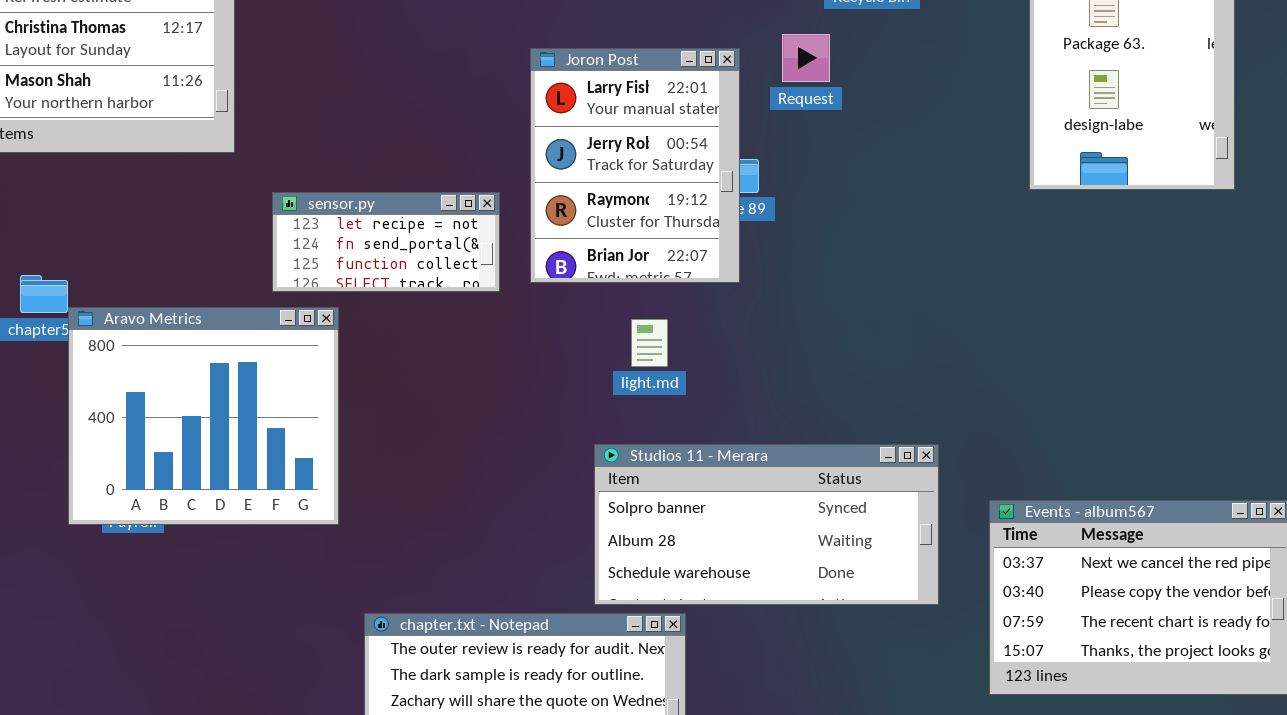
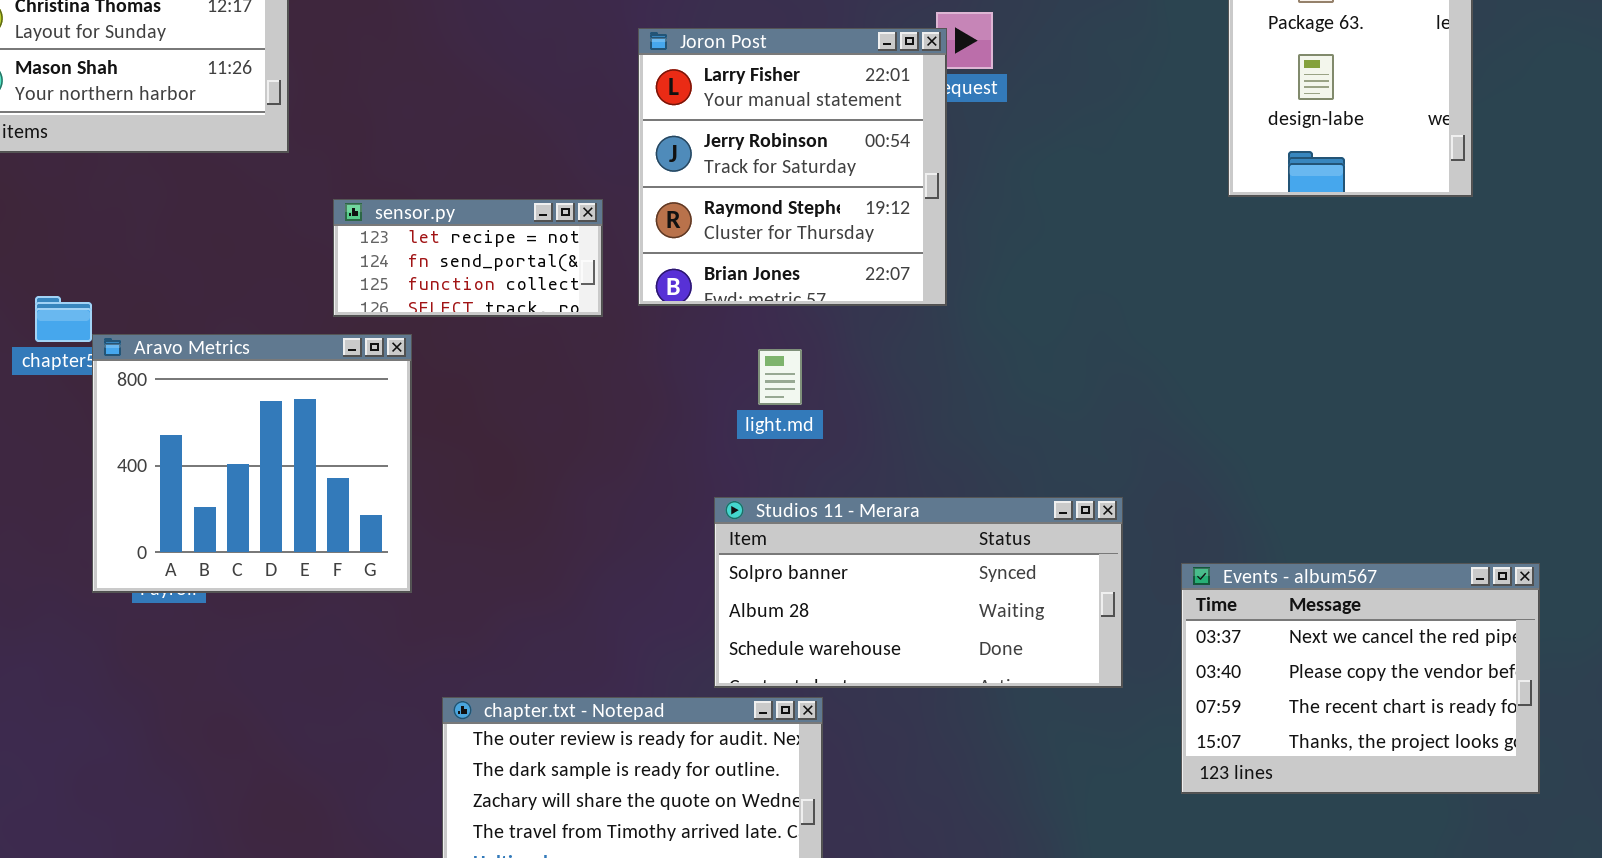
Joron Post: [530,48,740,283] -> [638,28,947,306], resized

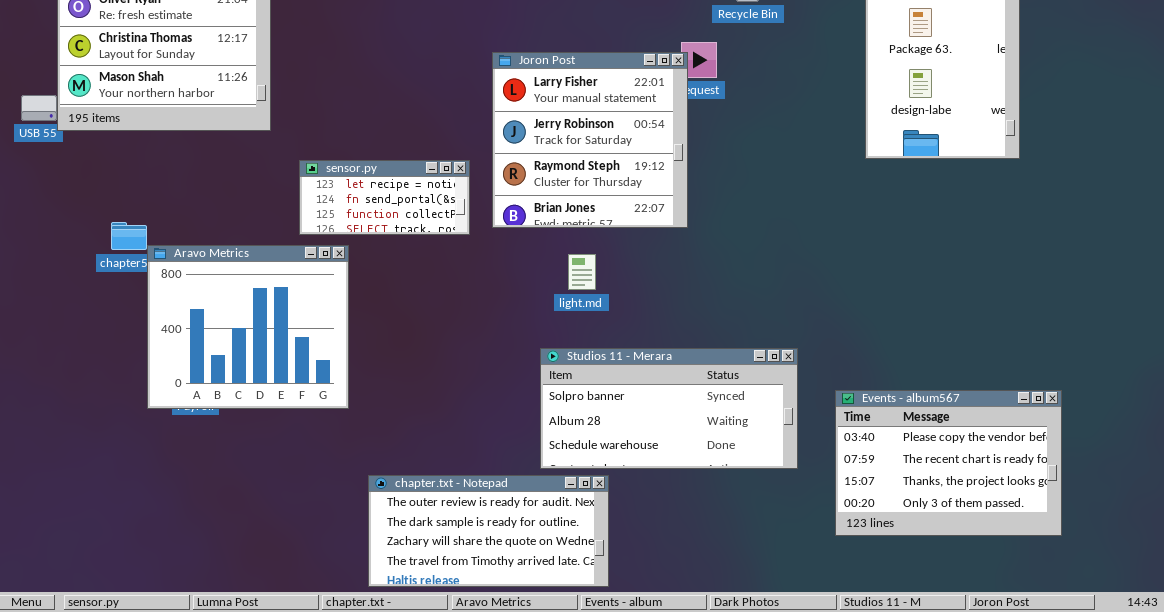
Events - album567: [1181,563,1540,794] -> [835,390,1062,536], scrolled down 1 row

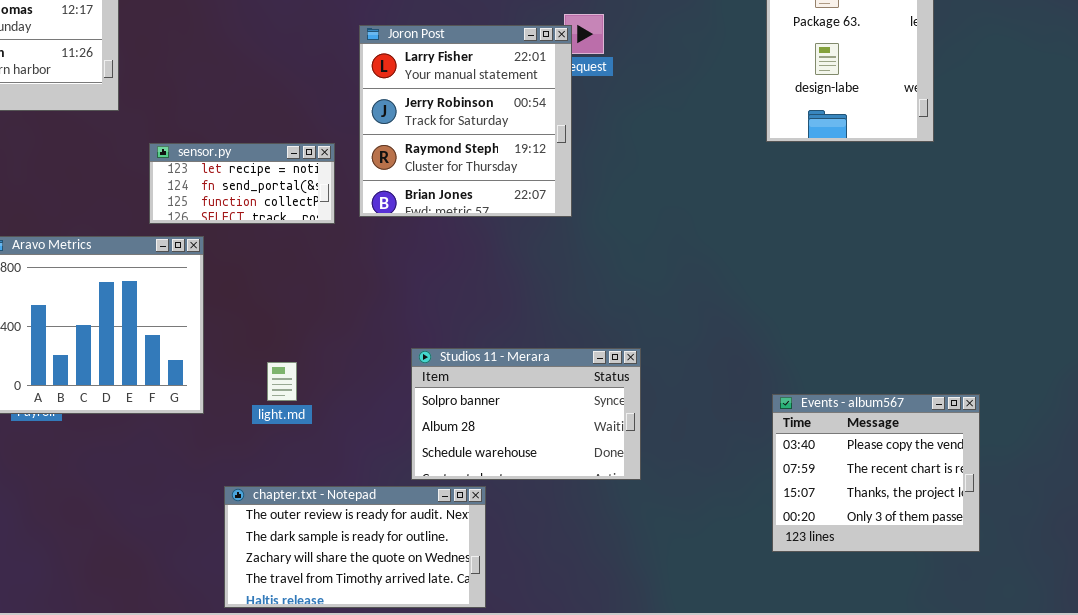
light.md: [568,254,596,290] -> [267,362,297,401], moved
Studios 11 - Merara: [540,348,798,469] -> [411,348,641,480], resized
Events - album567: [835,390,1062,536] -> [772,394,980,552], resized

